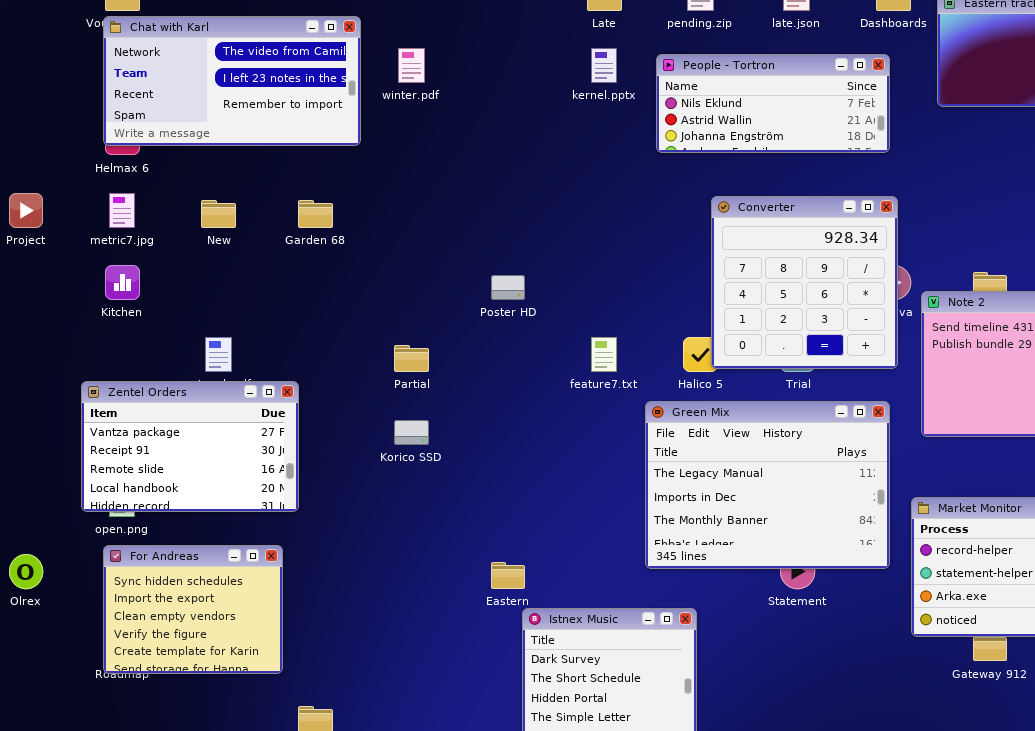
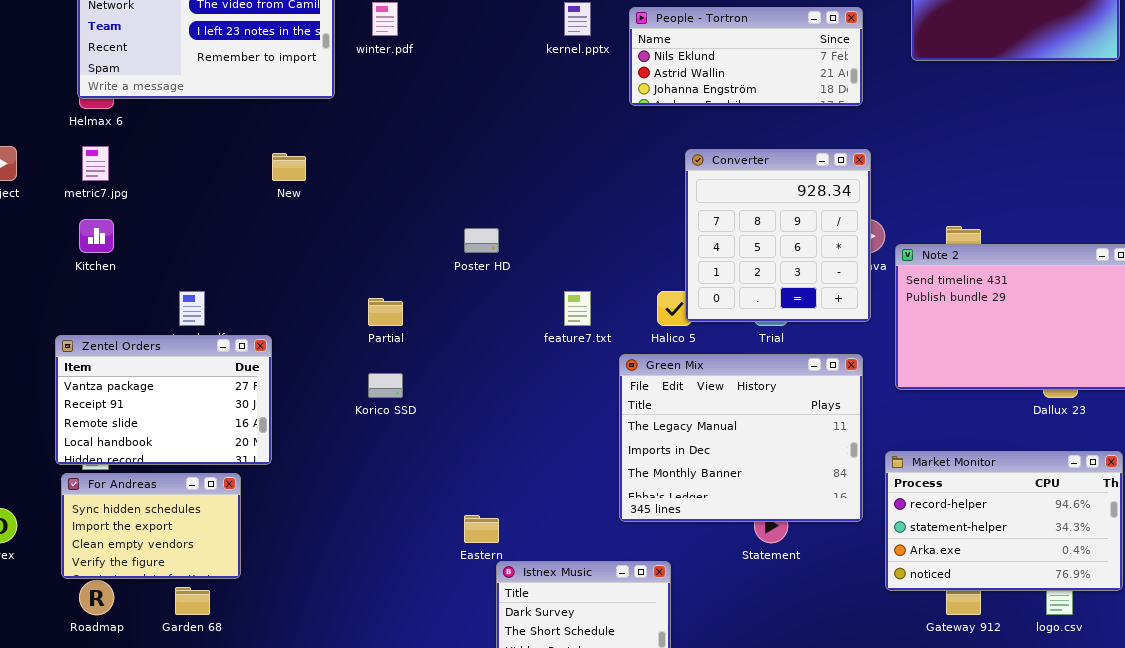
New: [201,200,236,228] -> [272,153,306,181], moved
Garden 68: [298,200,333,228] -> [175,587,210,615], moved
For Andreas: [103,545,283,674] -> [61,473,241,579], moved, resized

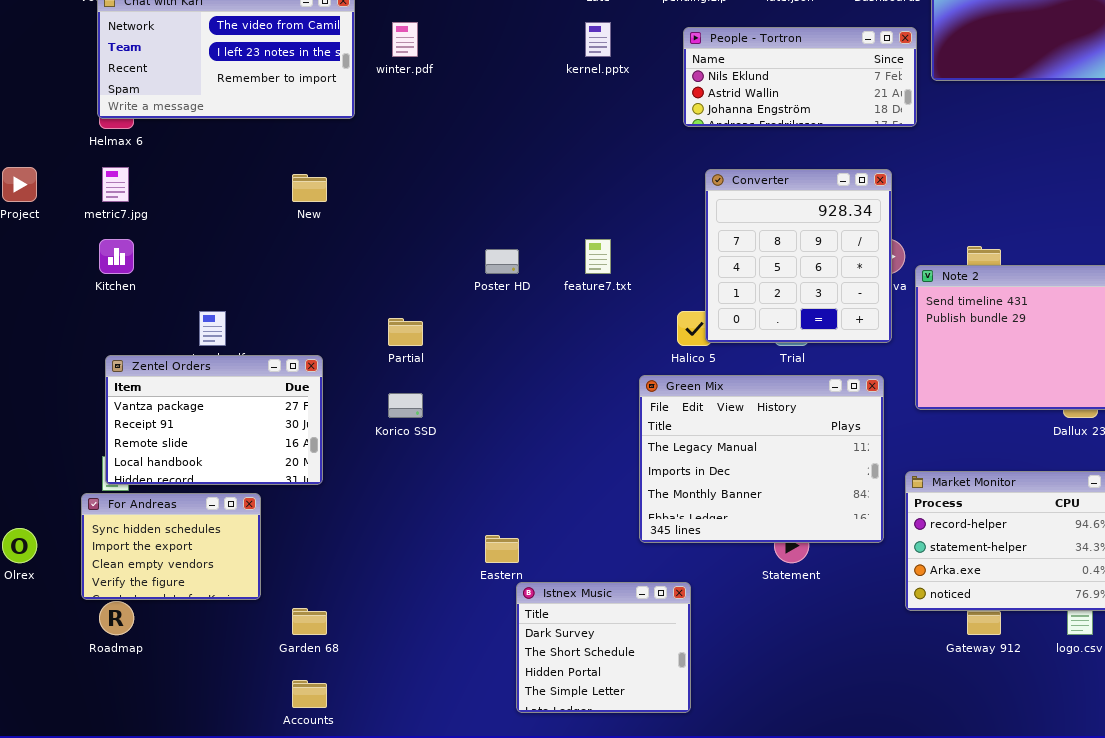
People - Tortron: [629,7,863,106] -> [683,27,917,127], moved
feature7.txt: [564,291,591,326] -> [585,239,611,274], moved
Zentel Orders: [55,335,272,465] -> [105,355,323,485], moved
Garden 68: [175,587,210,615] -> [292,608,327,635], moved

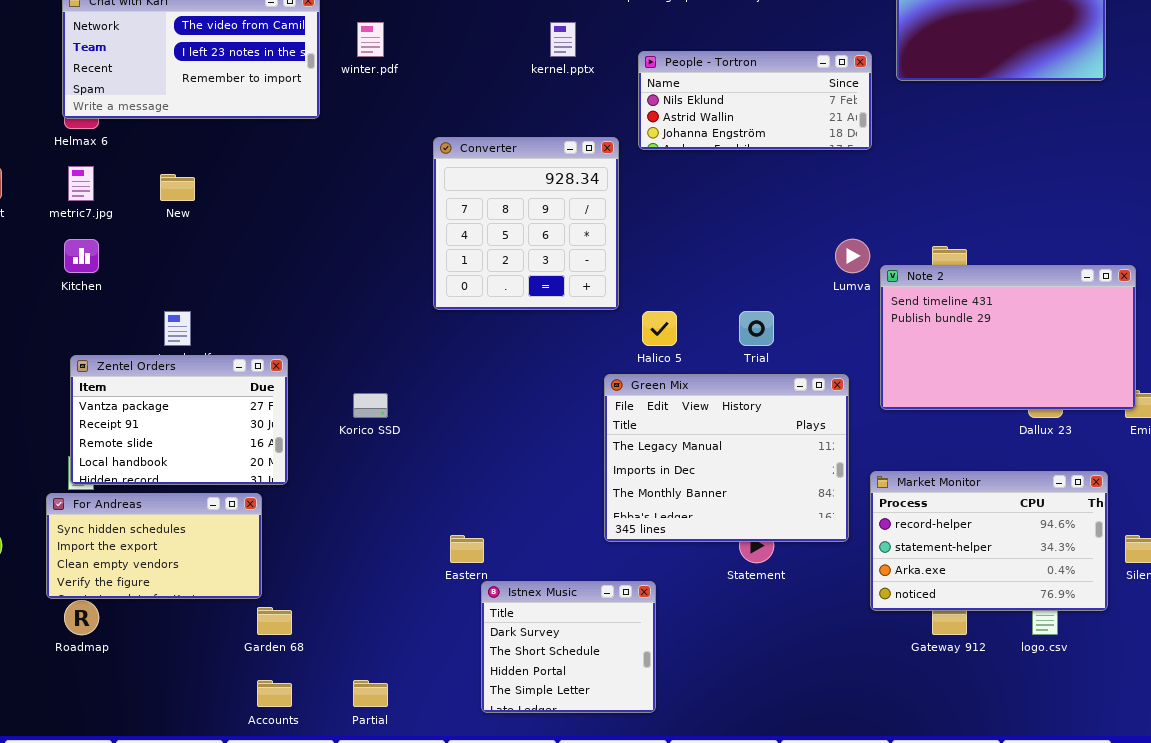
People - Tortron: [683,27,917,127] -> [638,51,872,150], moved
Converter: [705,169,892,343] -> [433,137,619,310], moved
New: [292,174,327,202] -> [160,174,195,201], moved
Partial: [388,318,423,346] -> [353,680,388,707], moved
For Andreas: [81,493,261,600] -> [46,493,262,599], resized

